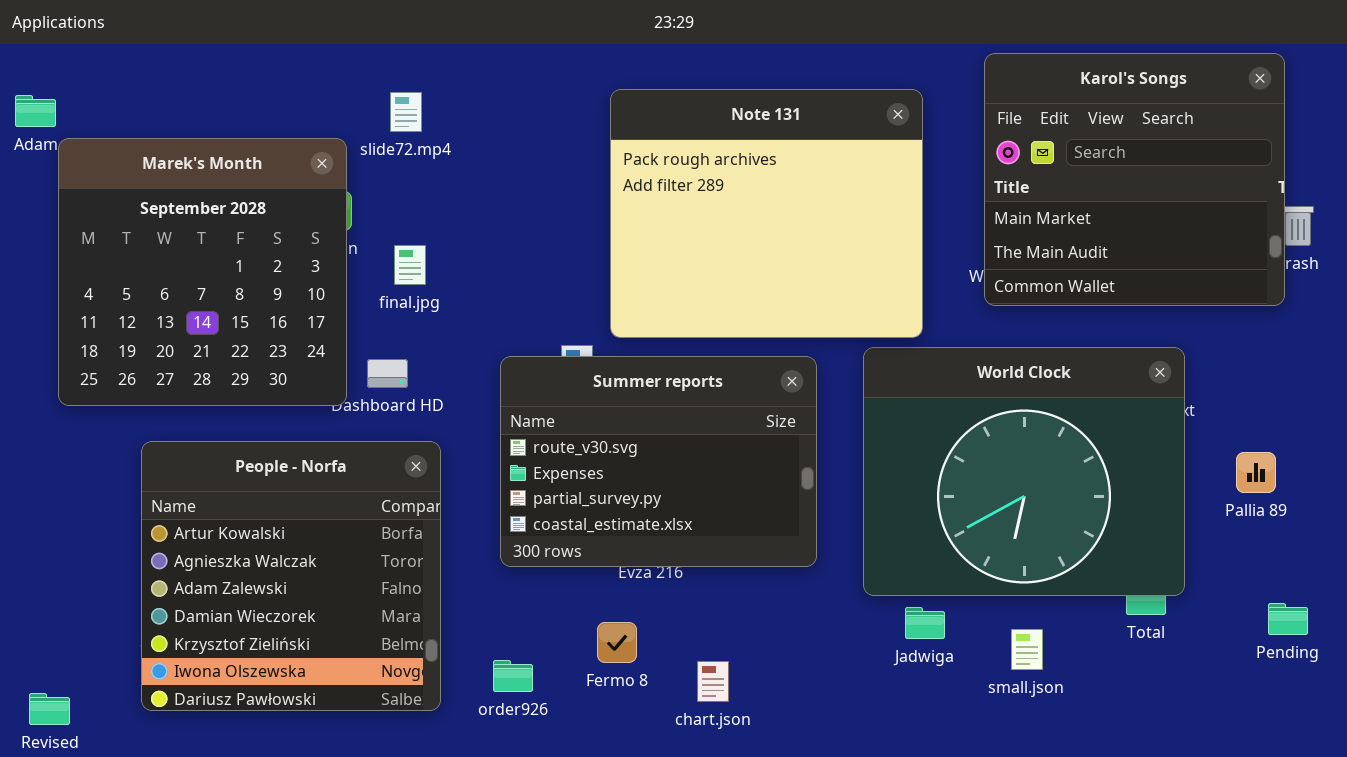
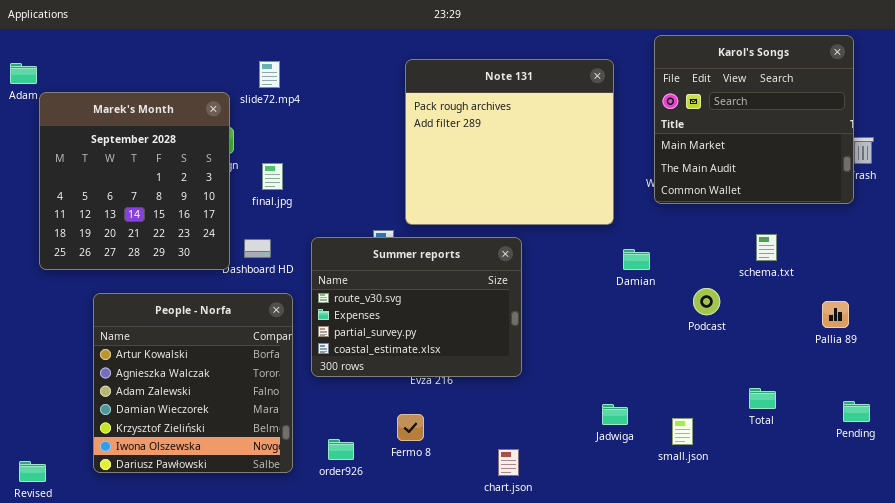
World Clock: [863,347,1185,596] -> none, closed
Summer reports: [500,356,817,567] -> [311,237,522,377], moved
chart.json: [697,661,729,702] -> [498,449,519,476], moved

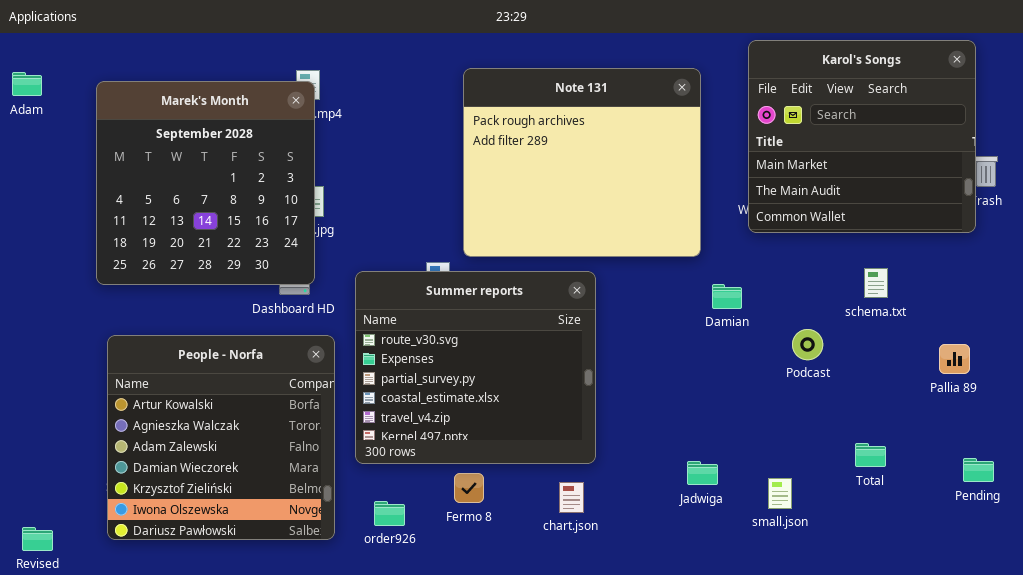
Marek's Month: [39,92,230,270] -> [96,81,315,285], moved
Summer reports: [311,237,522,377] -> [355,271,596,464], resized
chart.json: [498,449,519,476] -> [559,482,584,513], moved

